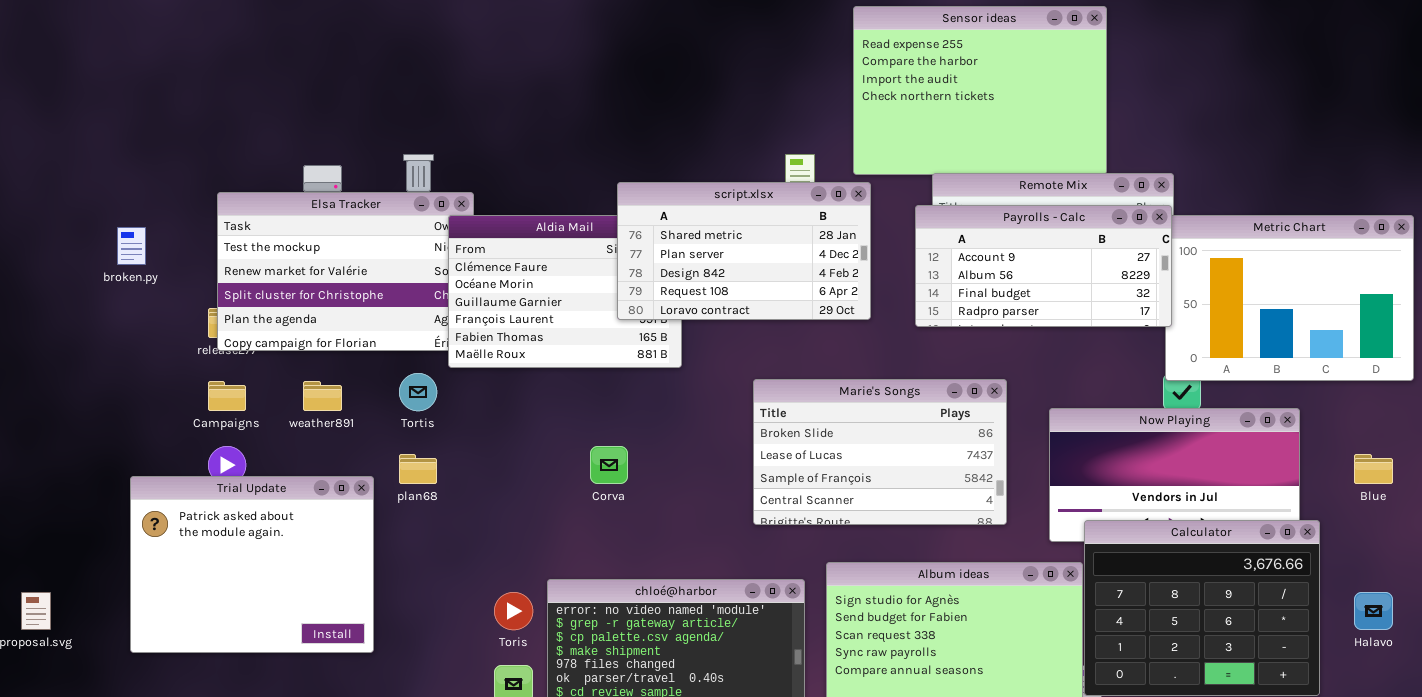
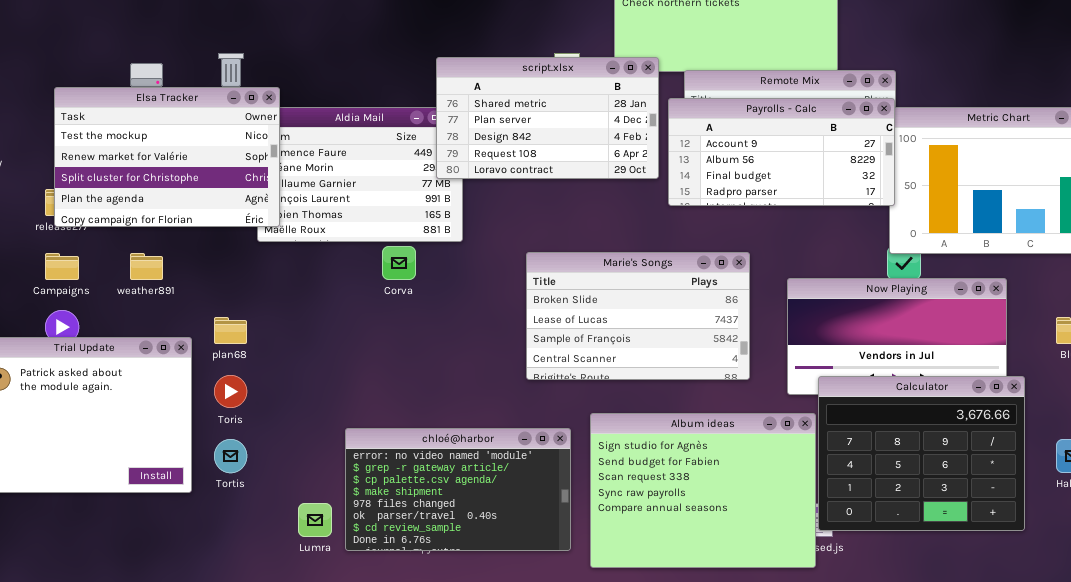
script.xlsx: [617,182,871,320] -> [436,57,659,179], moved
Elsa Tracker: [217,192,474,351] -> [54,87,280,227], raised
Tortis: [399,373,437,411] -> [214,439,247,473], moved
Corva: [590,446,628,484] -> [382,246,416,280], moved
Toris: [494,592,533,630] -> [214,375,247,408], moved

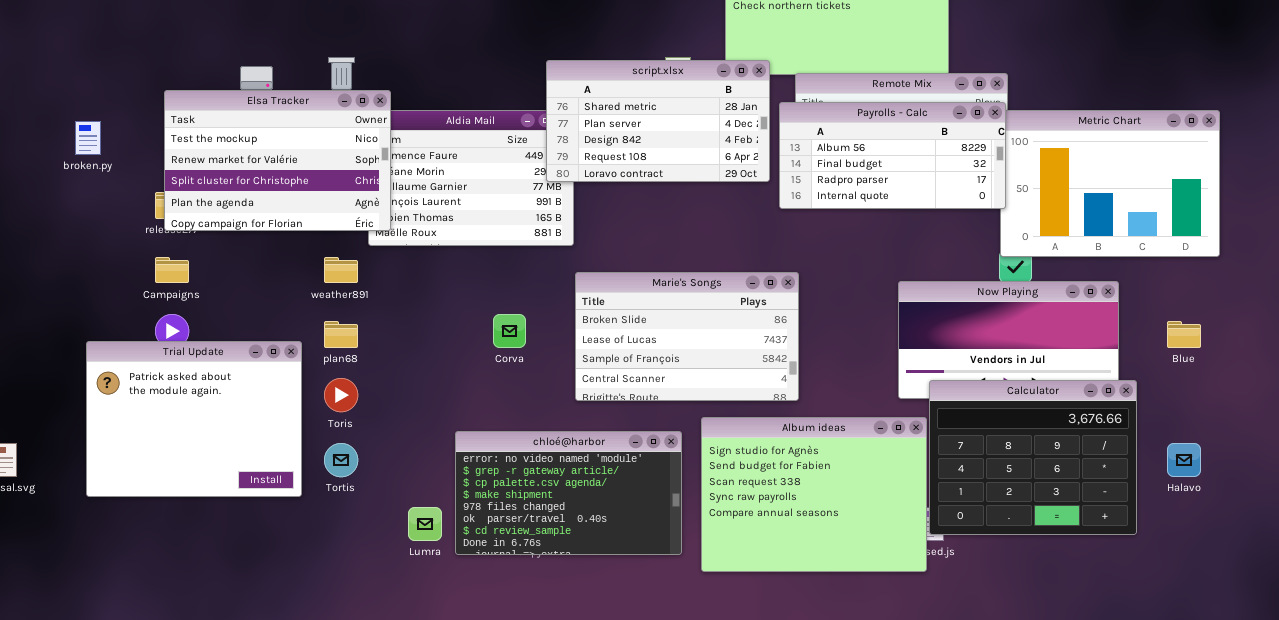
Payrolls - Calc: [668,98,895,206] -> [779,102,1006,209], scrolled down 1 row
Corva: [382,246,416,280] -> [493,314,526,348], moved
Marie's Songs: [526,252,750,380] -> [575,272,799,401], moved
weather891: [130,253,163,280] -> [324,257,358,283], moved

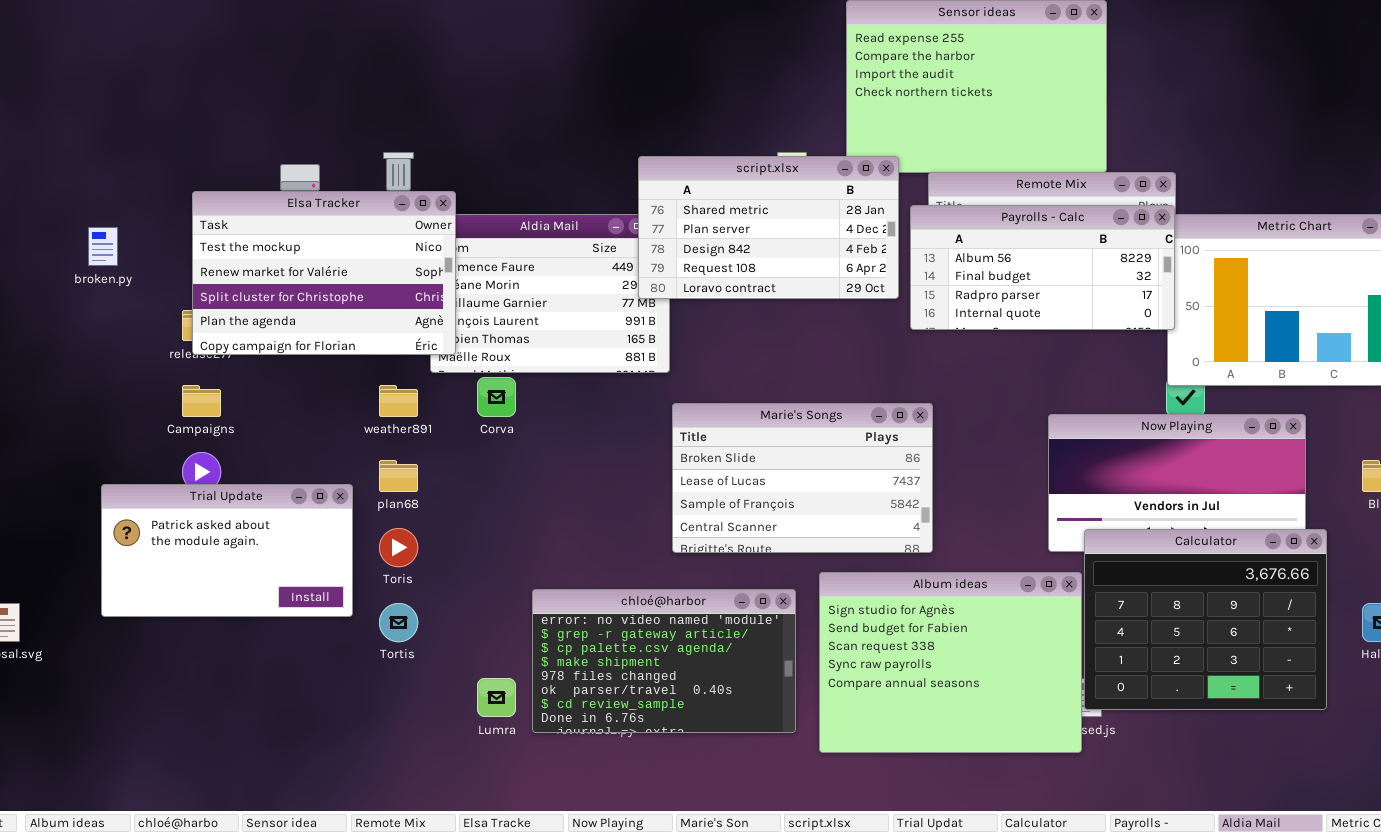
Corva: [493,314,526,348] -> [477,377,516,417], moved
Trial Update: [86,341,302,497] -> [101,484,353,617], resized

